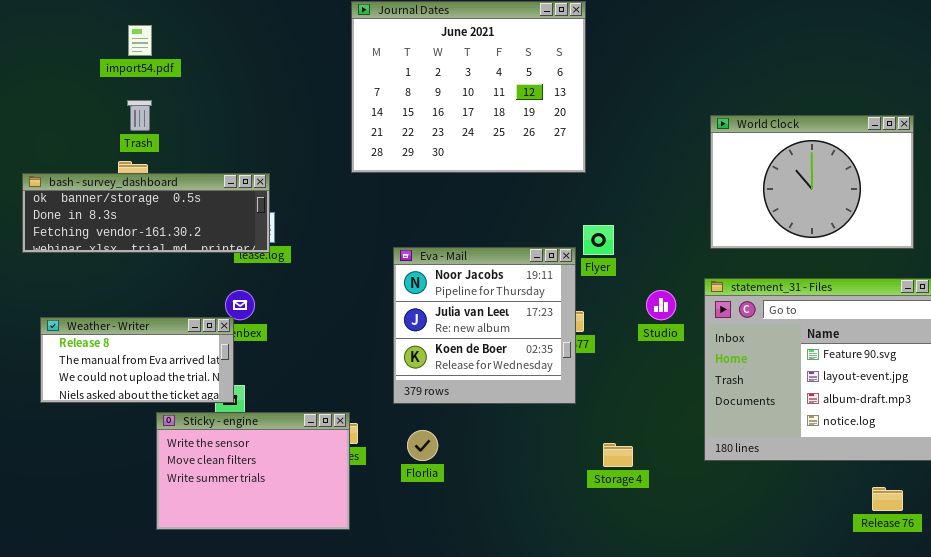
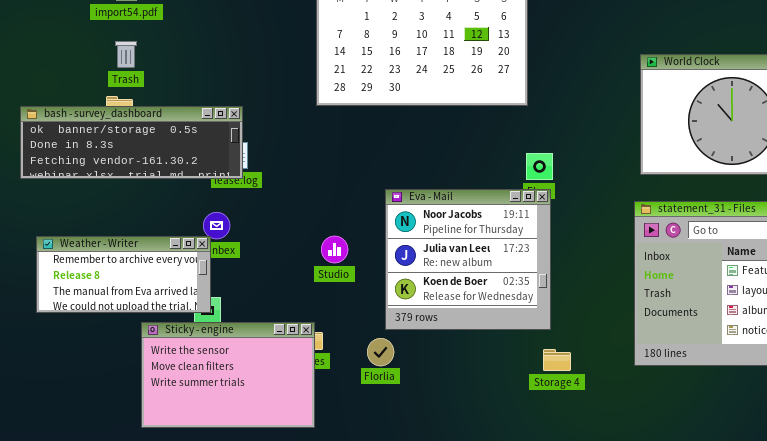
Eva - Mail: [393,247,576,404] -> [385,189,551,330], moved
Studio: [646,290,676,320] -> [321,236,348,263], moved
Weather - Writer: [40,317,234,403] -> [36,236,211,313], scrolled up 1 row

